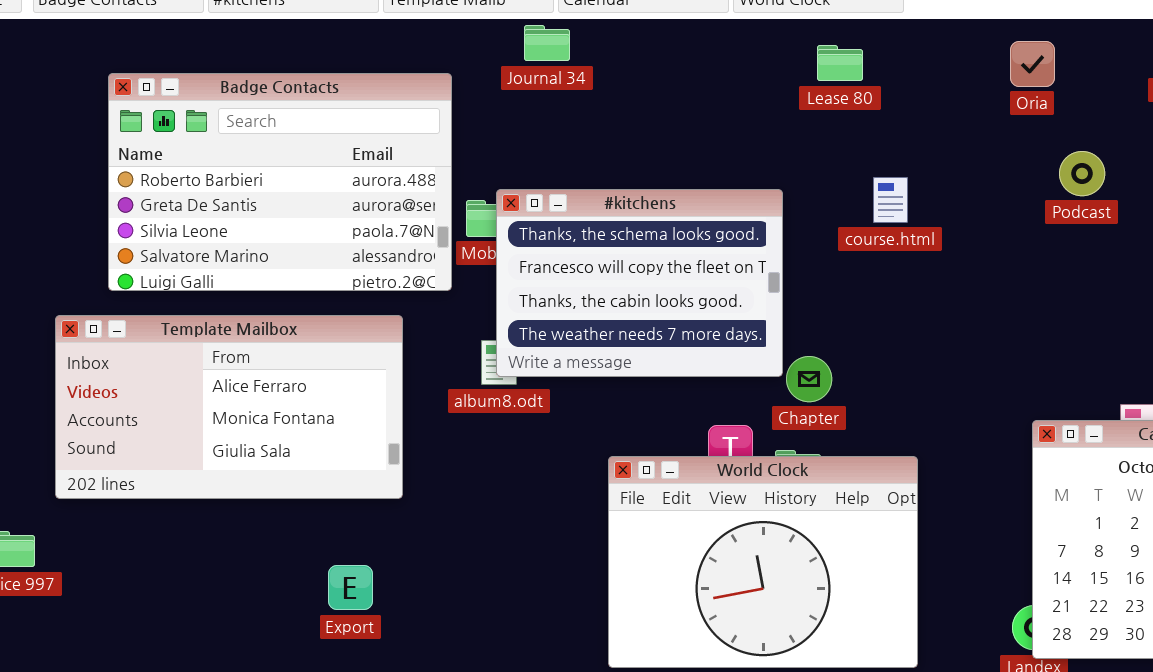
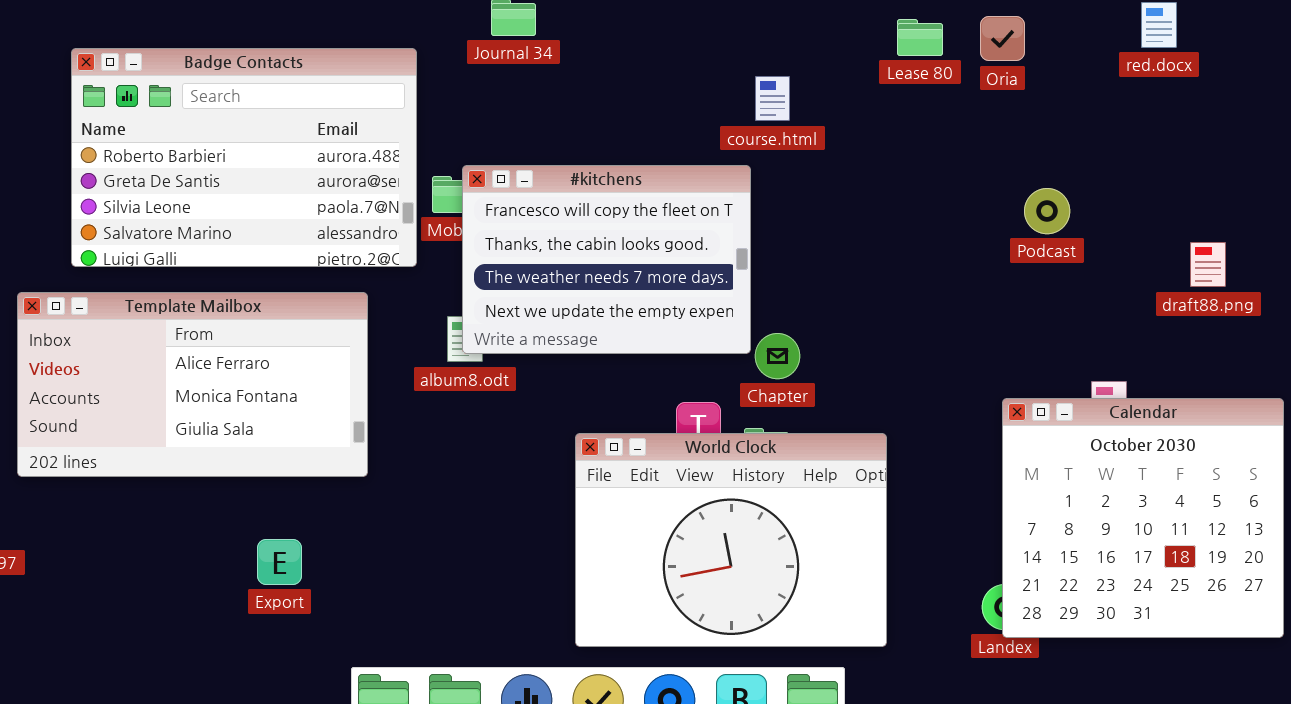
Lease 80: [817,45,863,81] -> [897,19,943,56], moved
Podcast: [1059,151,1105,196] -> [1024,188,1070,234], moved
course.html: [873,177,908,223] -> [755,76,790,121], moved
#kitchens: [496,189,783,377] -> [462,165,751,354], scrolled down 1 row
Export: [328,565,373,610] -> [257,539,302,585], moved

